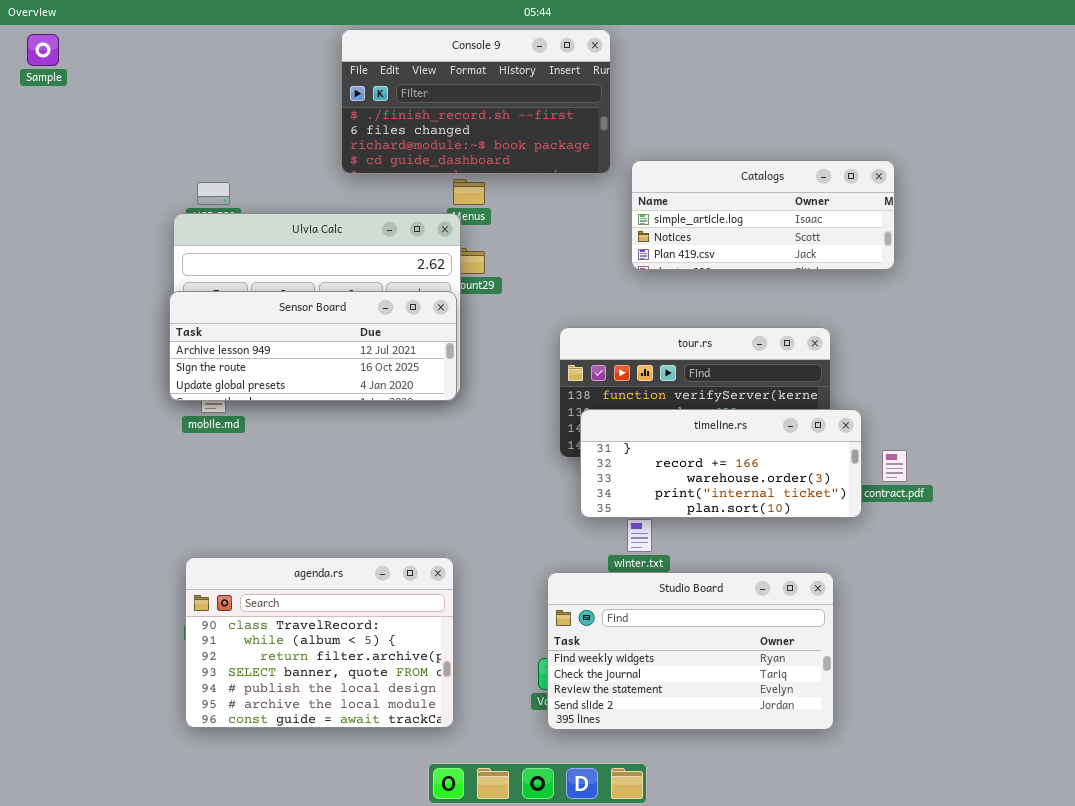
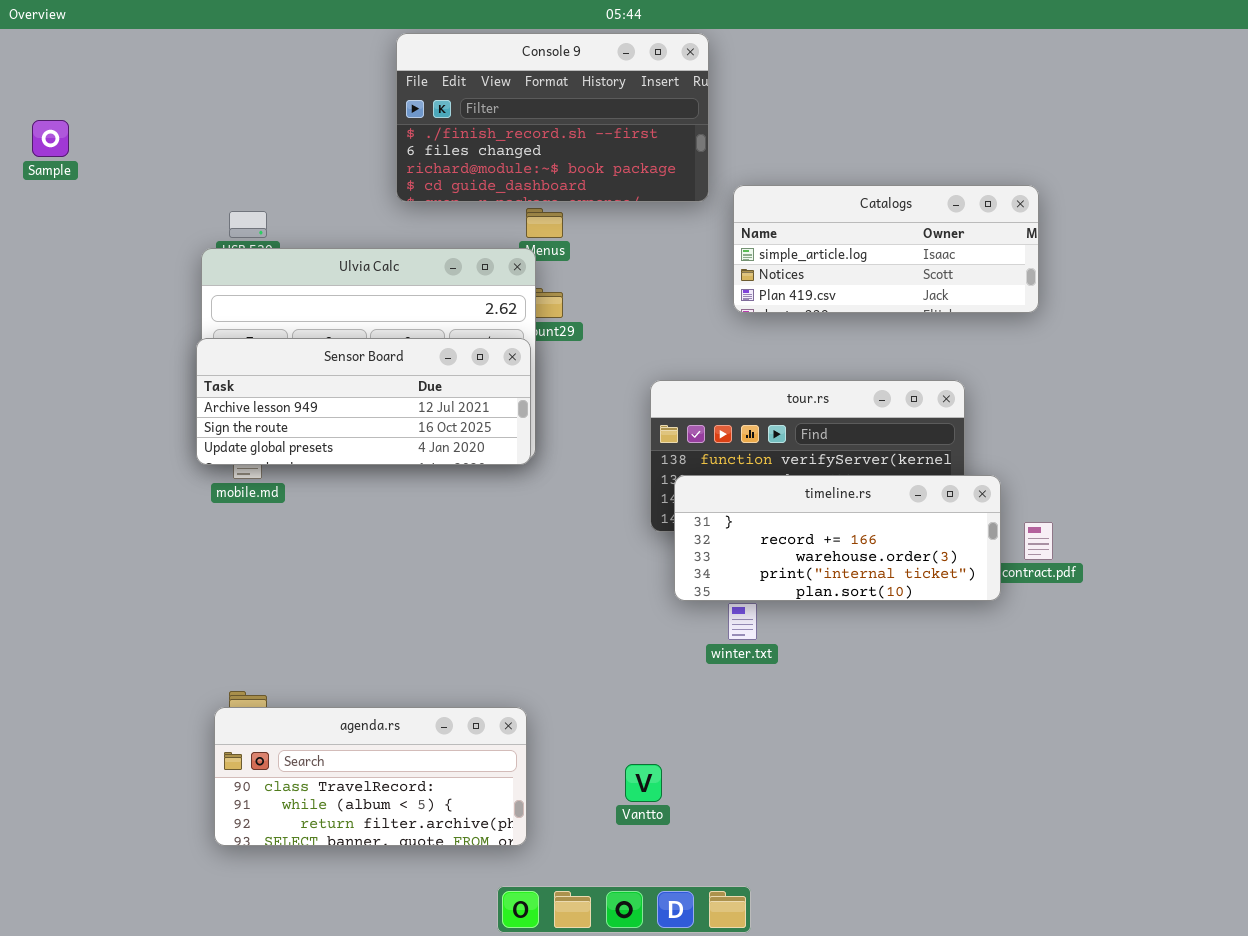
Sample: [27,34,59,66] -> [32,120,69,157], moved
agenda.rs: [185,557,454,728] -> [214,707,527,846], resized
Studio Board: [547,572,834,730] -> none, closed

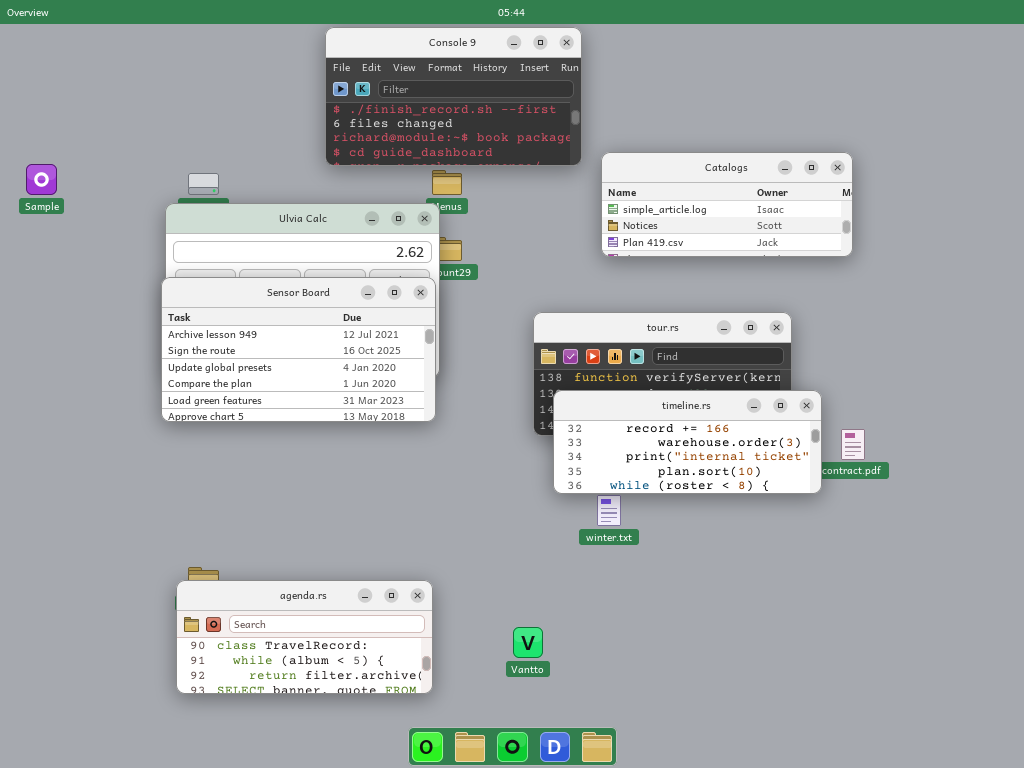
Sample: [32,120,69,157] -> [26,164,57,195], moved
Sensor Board: [196,338,531,465] -> [161,277,436,422], resized
timeline.rs: [674,475,1001,601] -> [553,390,822,494], scrolled down 1 row

